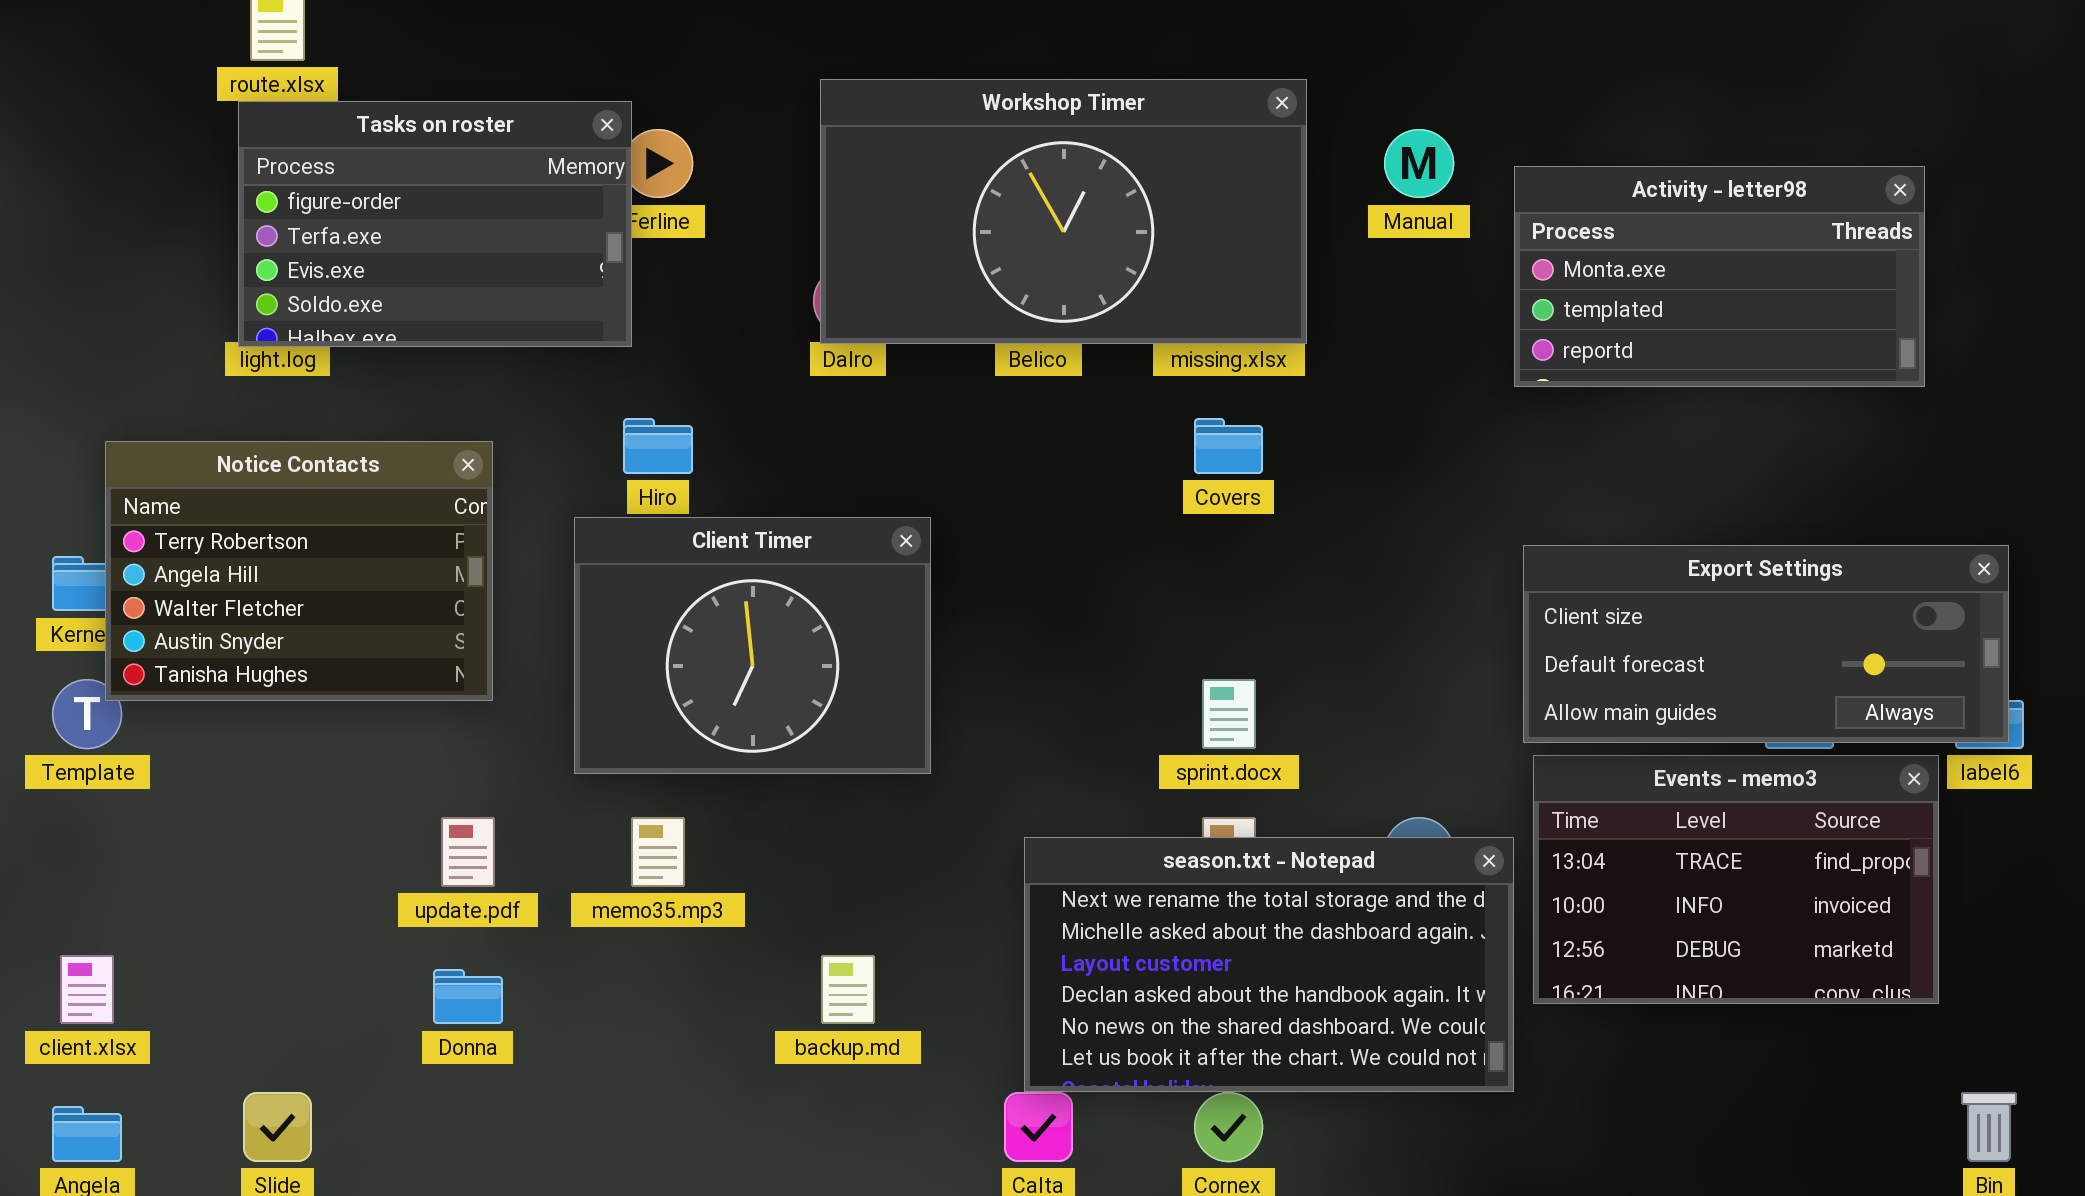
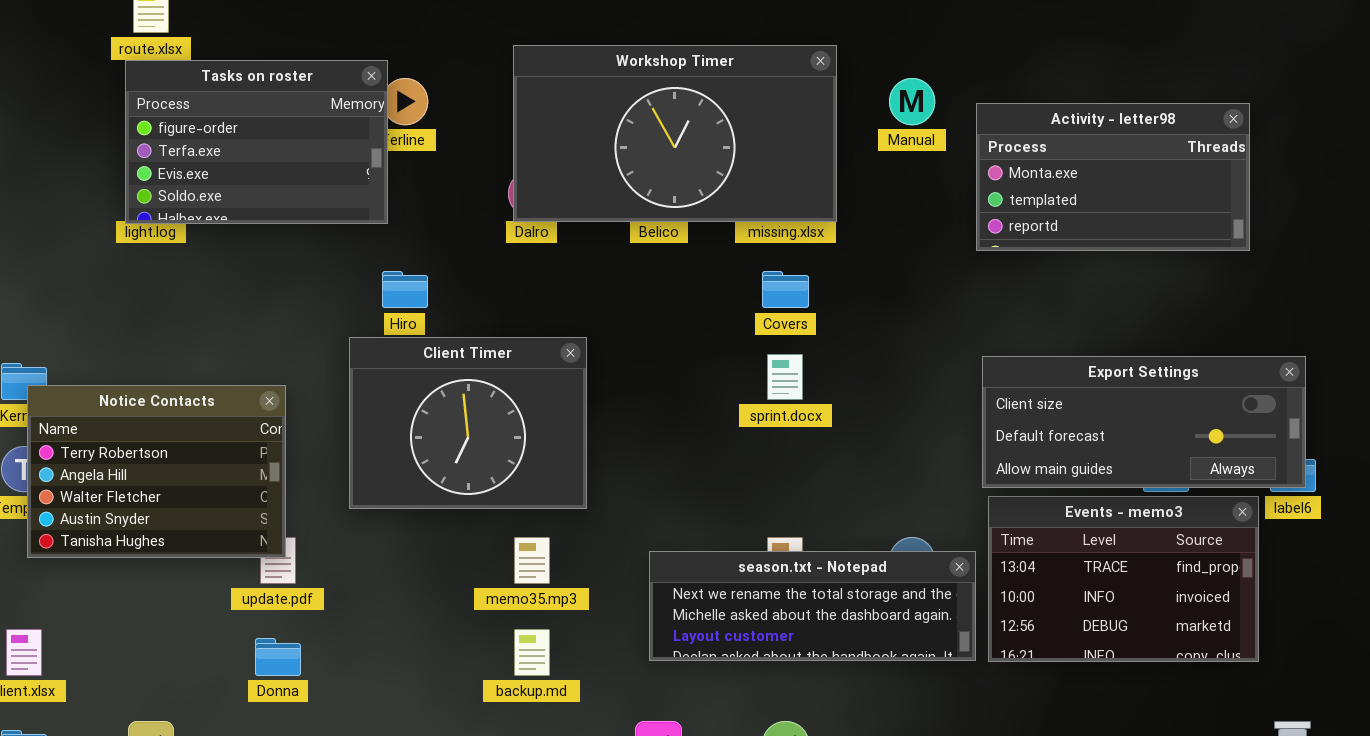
Notice Contacts: [105,441,493,701] -> [27,385,286,558], moved
sprint.docx: [1202,679,1256,749] -> [767,354,803,400], moved
memo35.mp3: [631,817,685,887] -> [514,537,550,584], moved
season.txt - Notepad: [1024,837,1514,1092] -> [649,551,976,661], resized

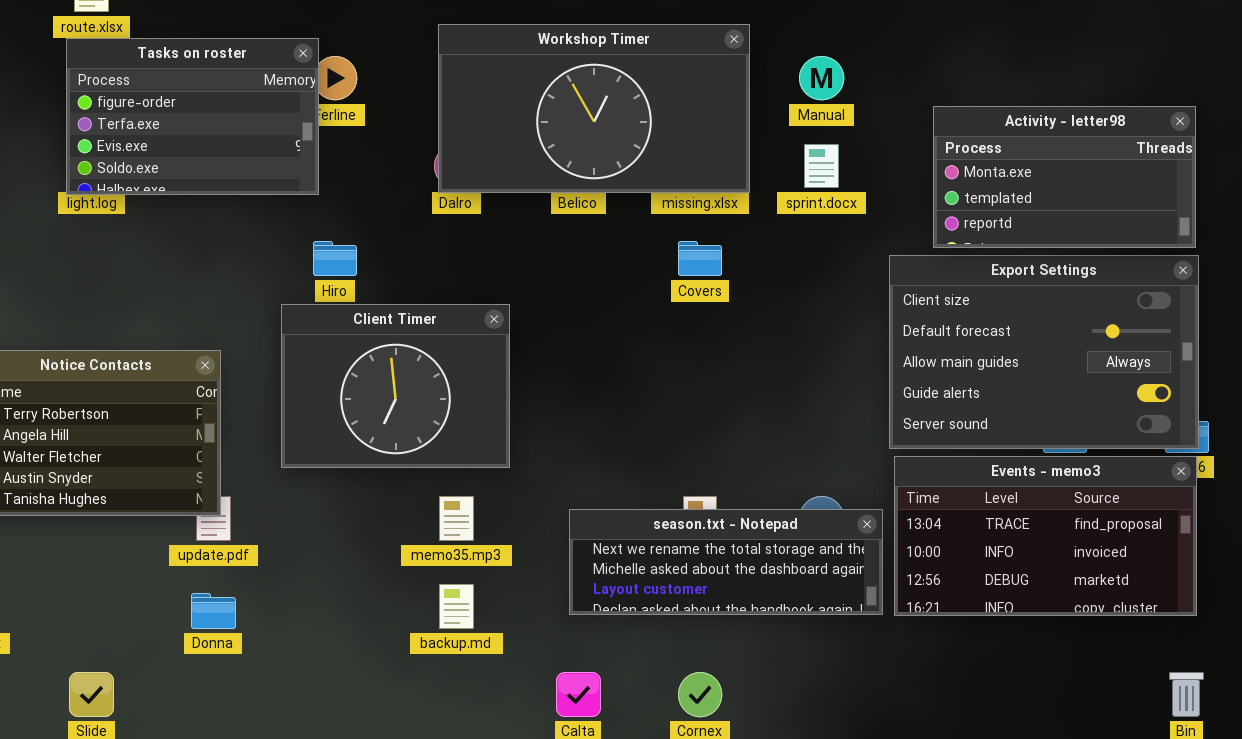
Activity - letter98: [976,103,1250,251] -> [933,106,1196,248], moved
sprint.docx: [767,354,803,400] -> [804,144,839,188], moved
Export Settings: [982,356,1306,488] -> [889,255,1199,449], resized
Events - memo3: [988,496,1259,662] -> [894,456,1197,616], resized

